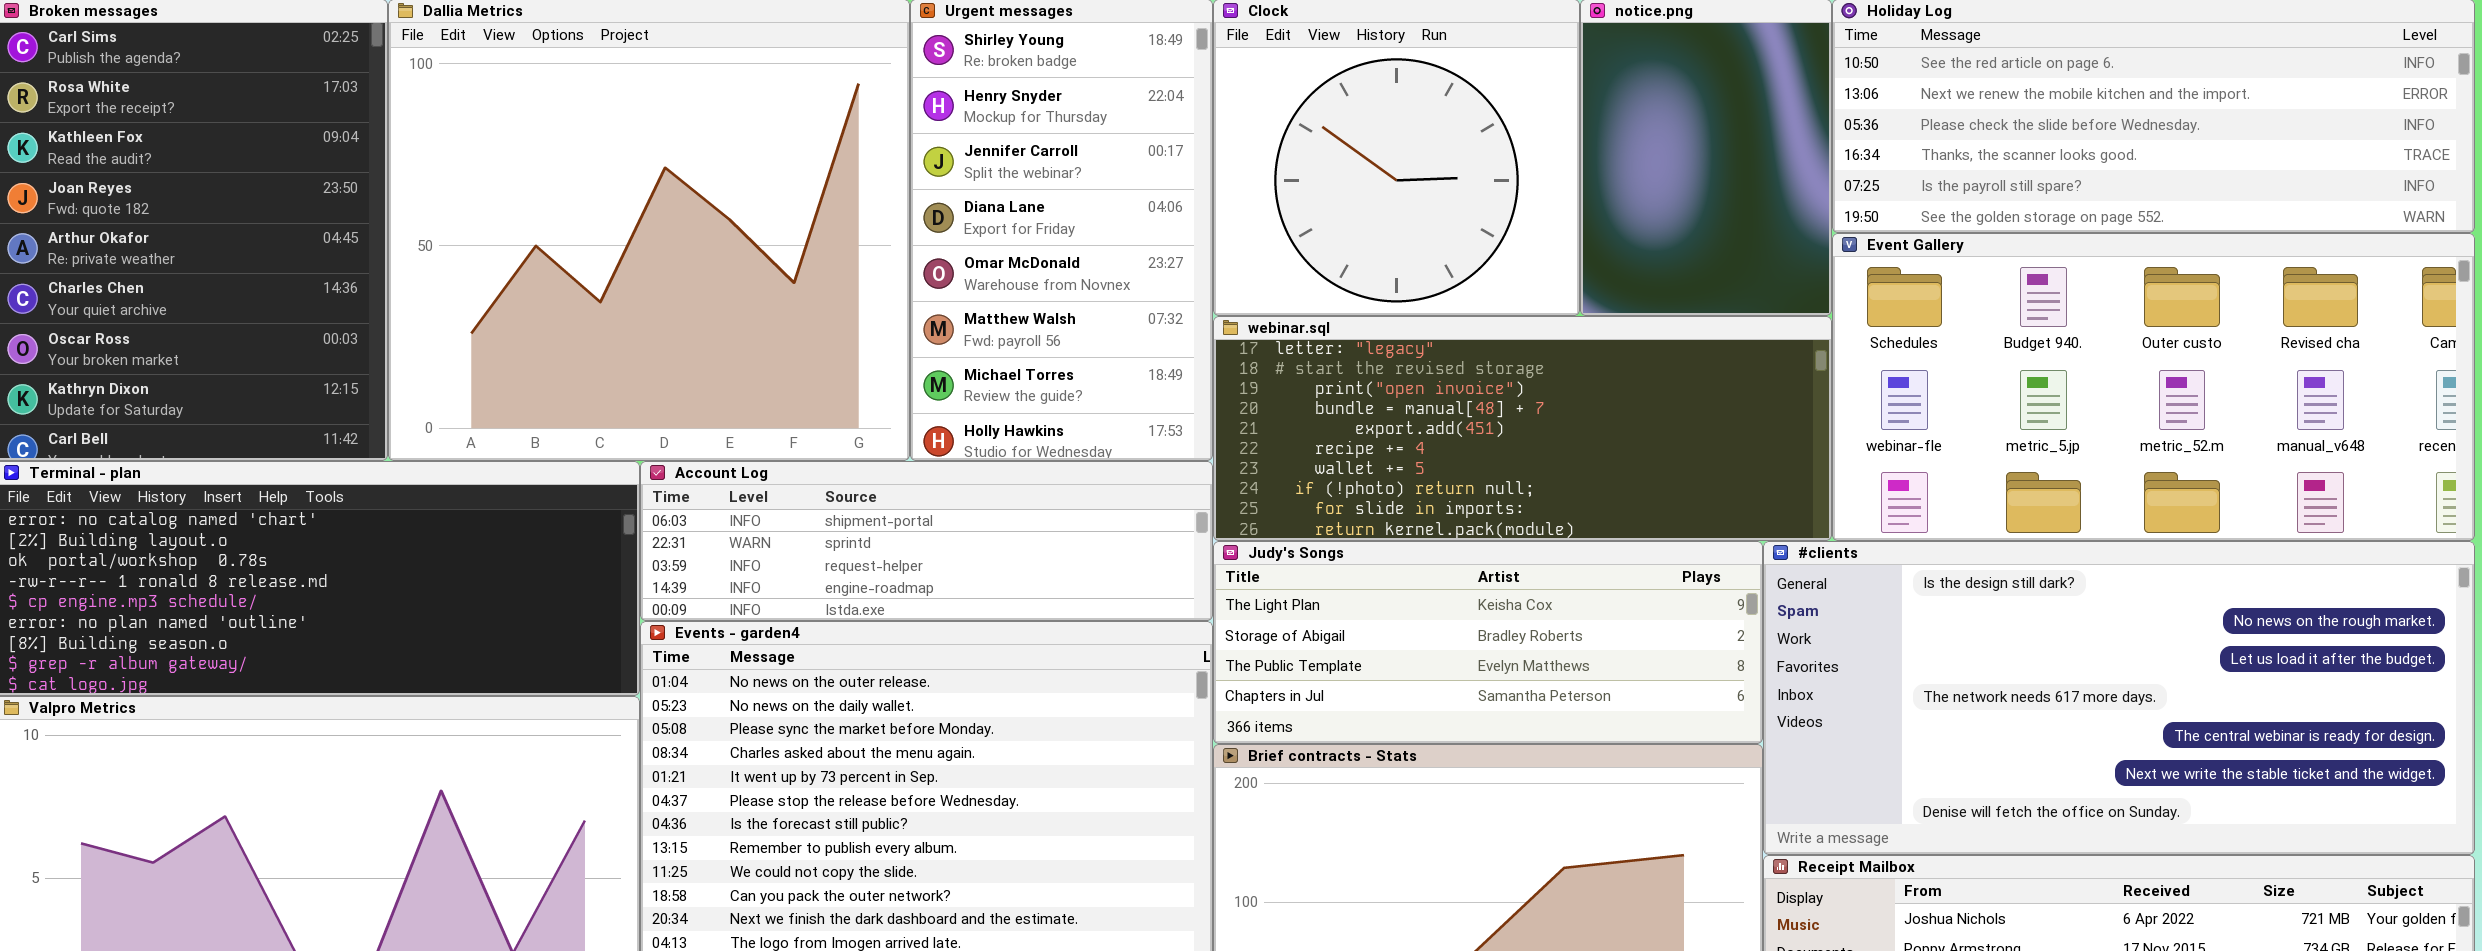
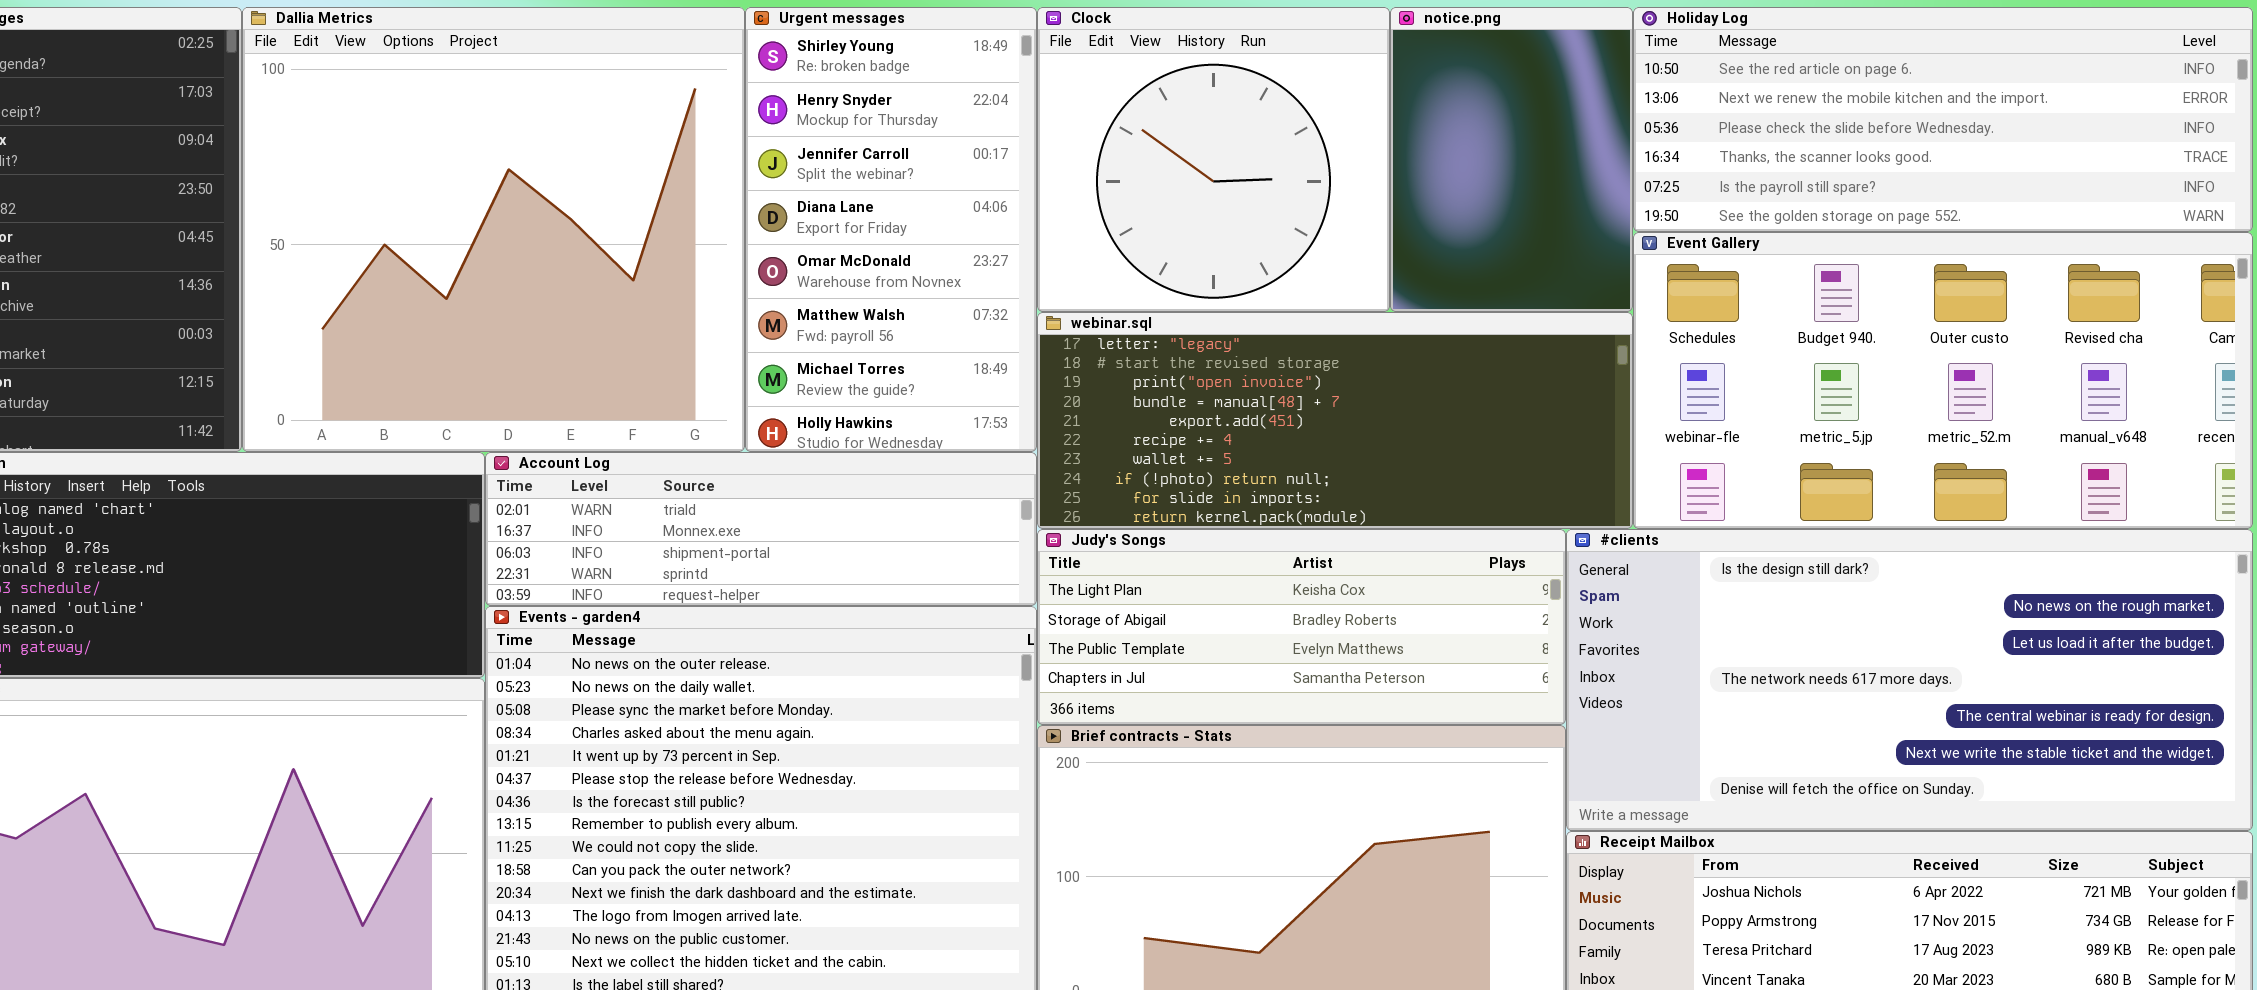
Account Log: [640,461,1213,621] -> [485,452,1037,606], scrolled up 2 rows

